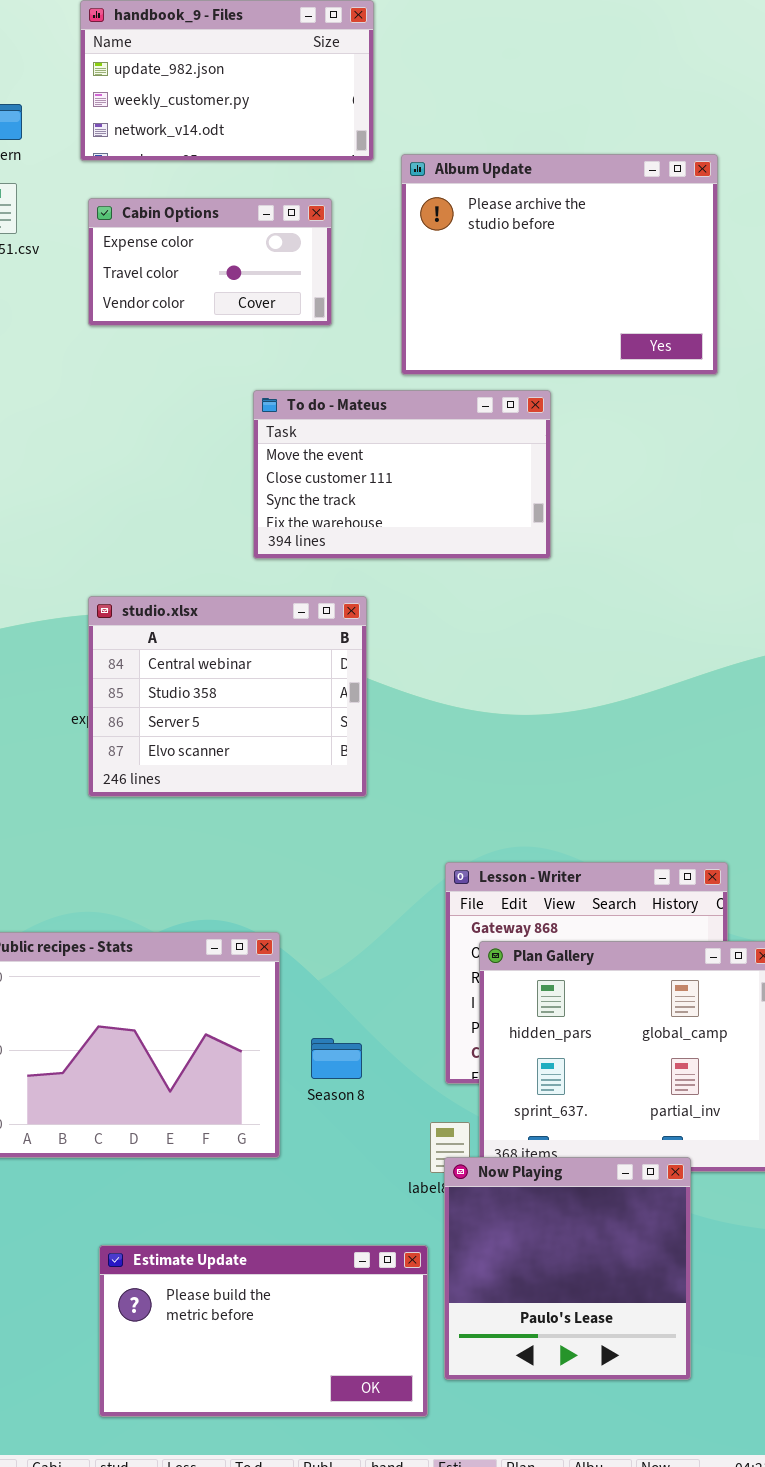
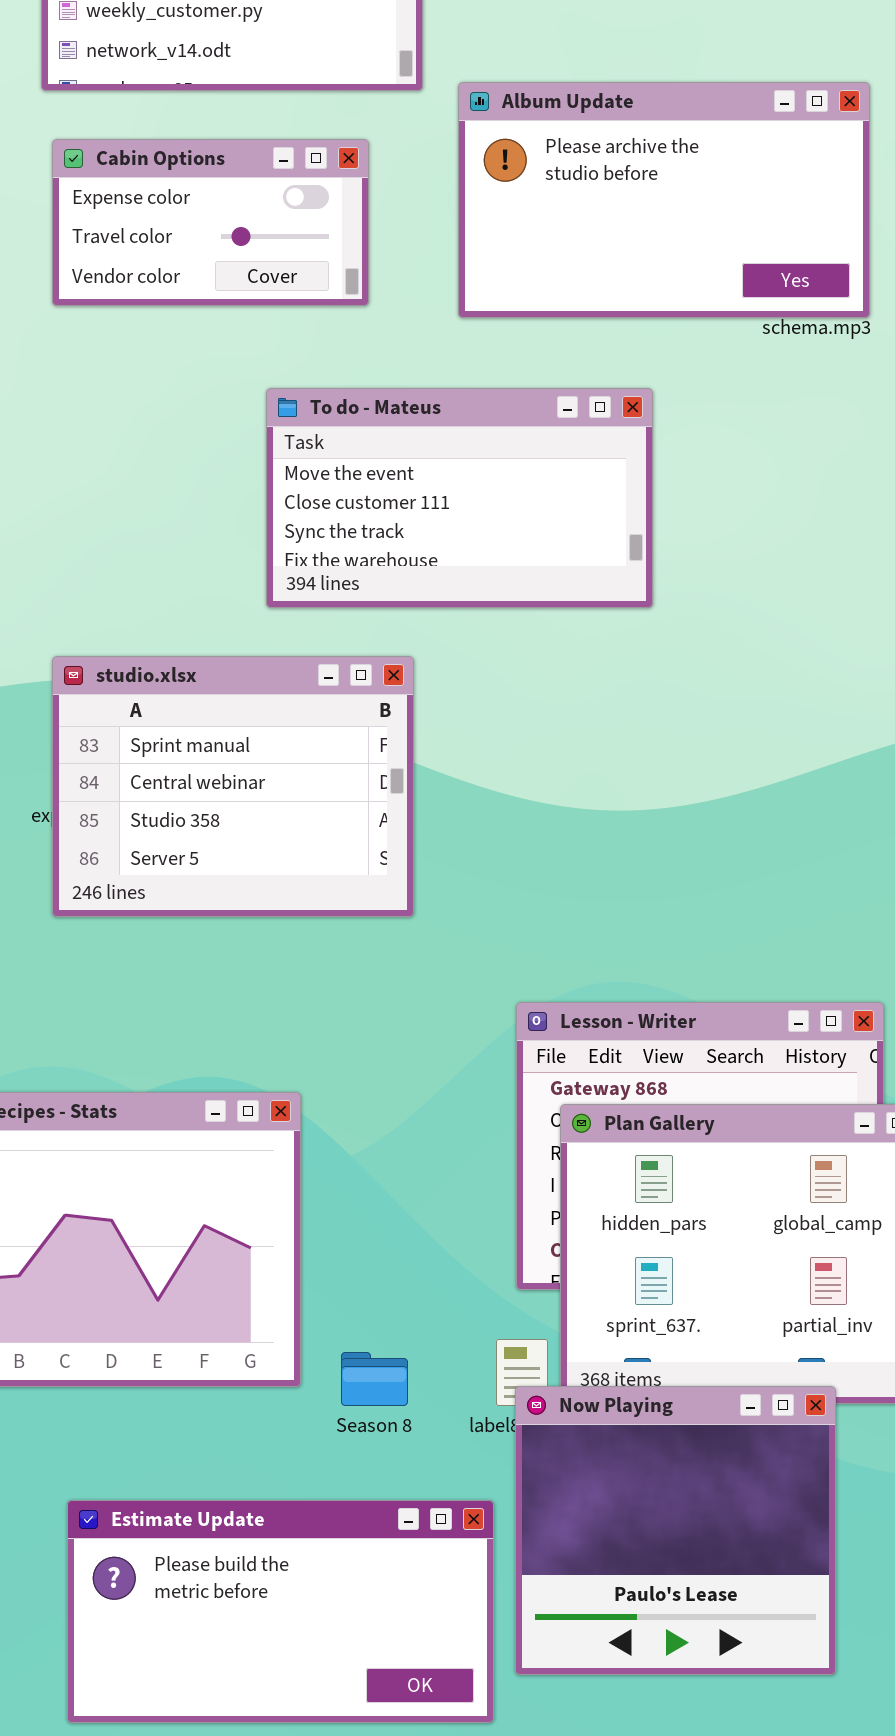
Album Update: [401,154,718,375] -> [458,82,870,318], resized
studio.xlsx: [88,596,367,797] -> [52,656,414,917], scrolled up 1 row
Season 8: [311,1038,362,1079] -> [341,1352,408,1406], moved

